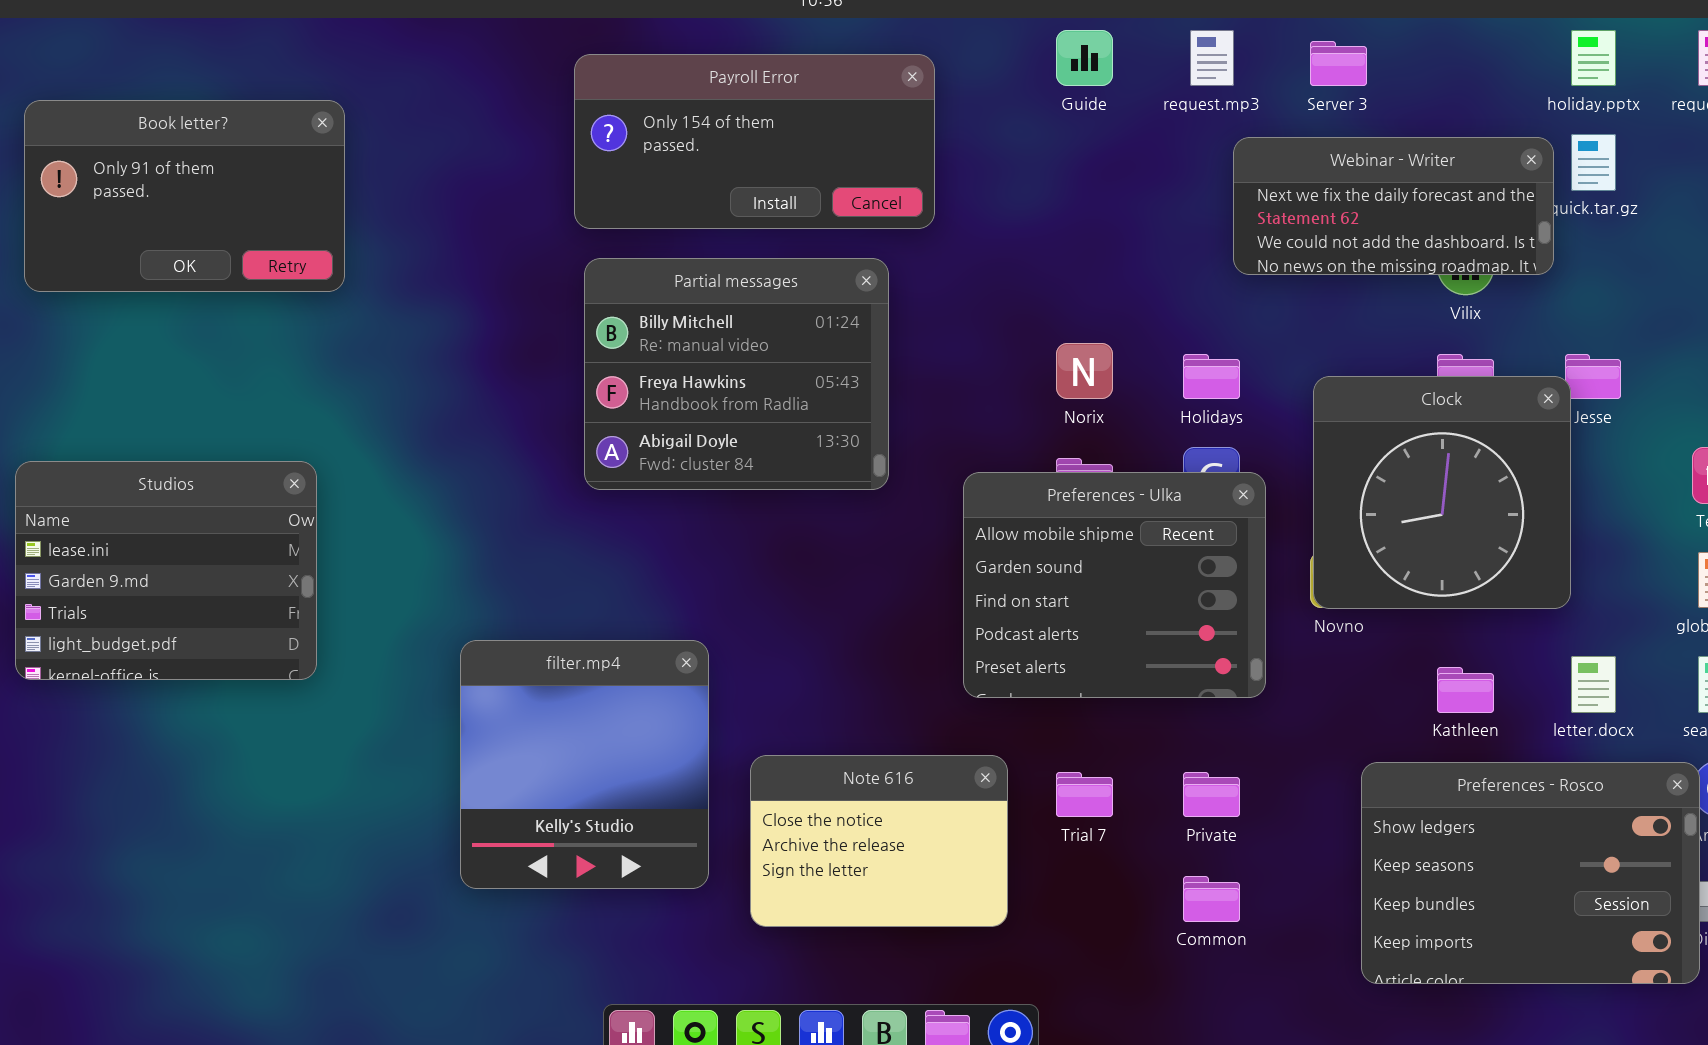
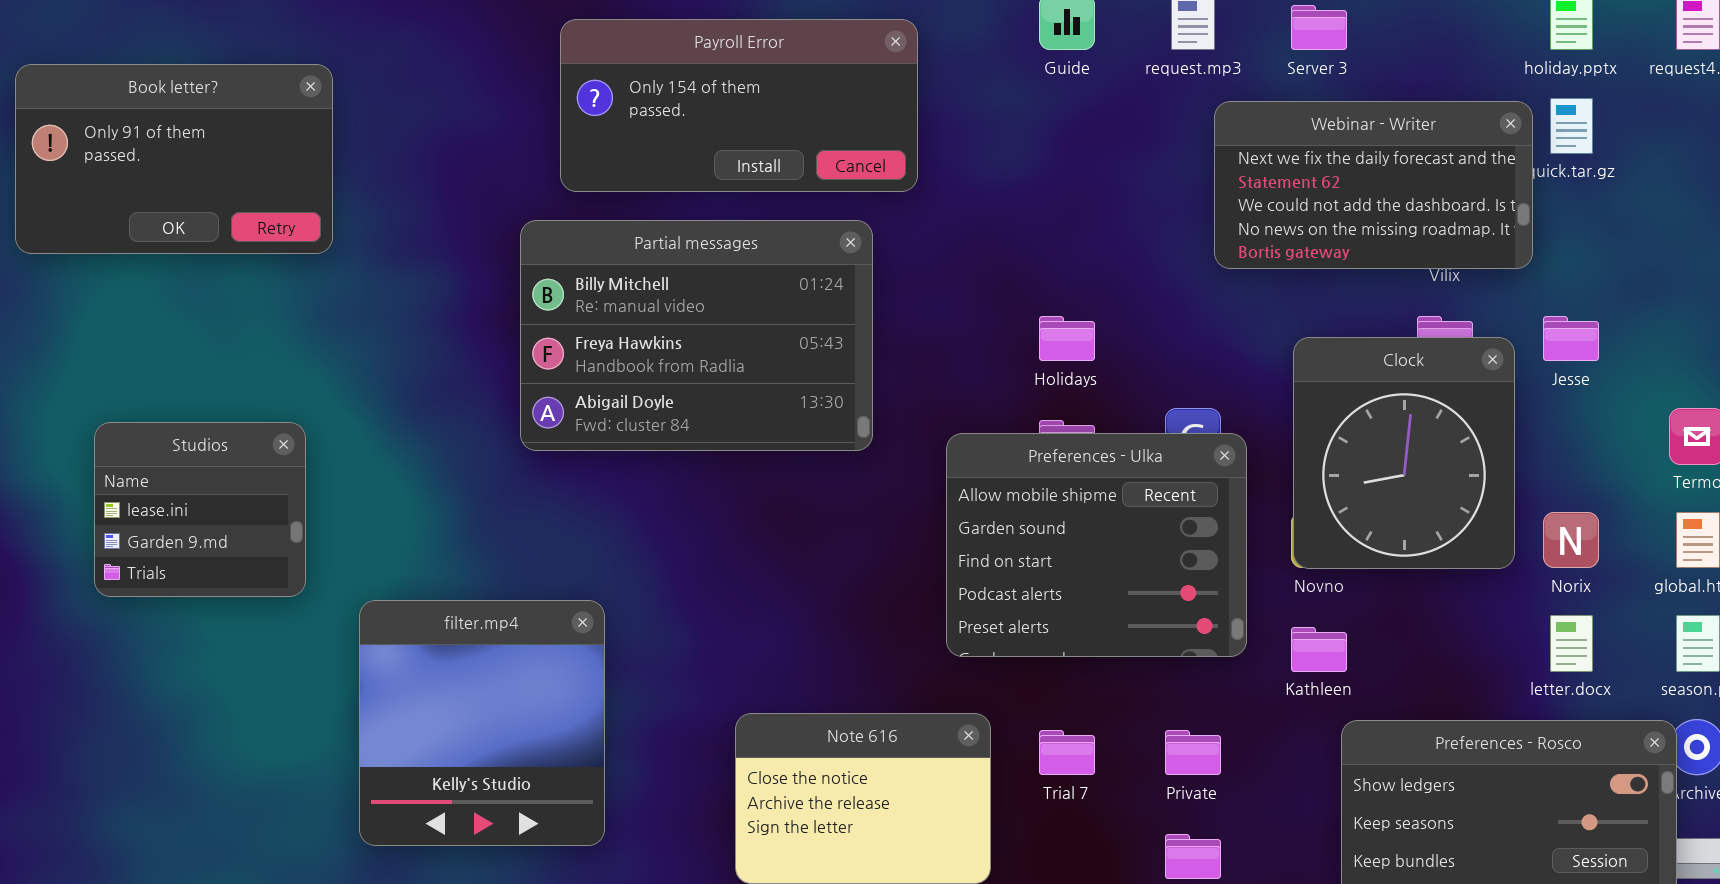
Webinar - Writer: [1233,137,1554,275] -> [1214,101,1533,269], resized
Partial messages: [584,258,889,490] -> [520,220,873,451], resized
Norix: [1056,343,1113,399] -> [1543,512,1599,568], moved
Holidays: [1183,354,1240,399] -> [1039,316,1095,361], moved
Clock: [1313,376,1571,609] -> [1293,337,1515,569], resized
Studios: [15,461,317,680] -> [94,422,306,597], resized
filter.mp4: [460,640,709,889] -> [359,600,605,846], moved
Kathleen: [1437,667,1494,713] -> [1291,627,1347,672], moved

